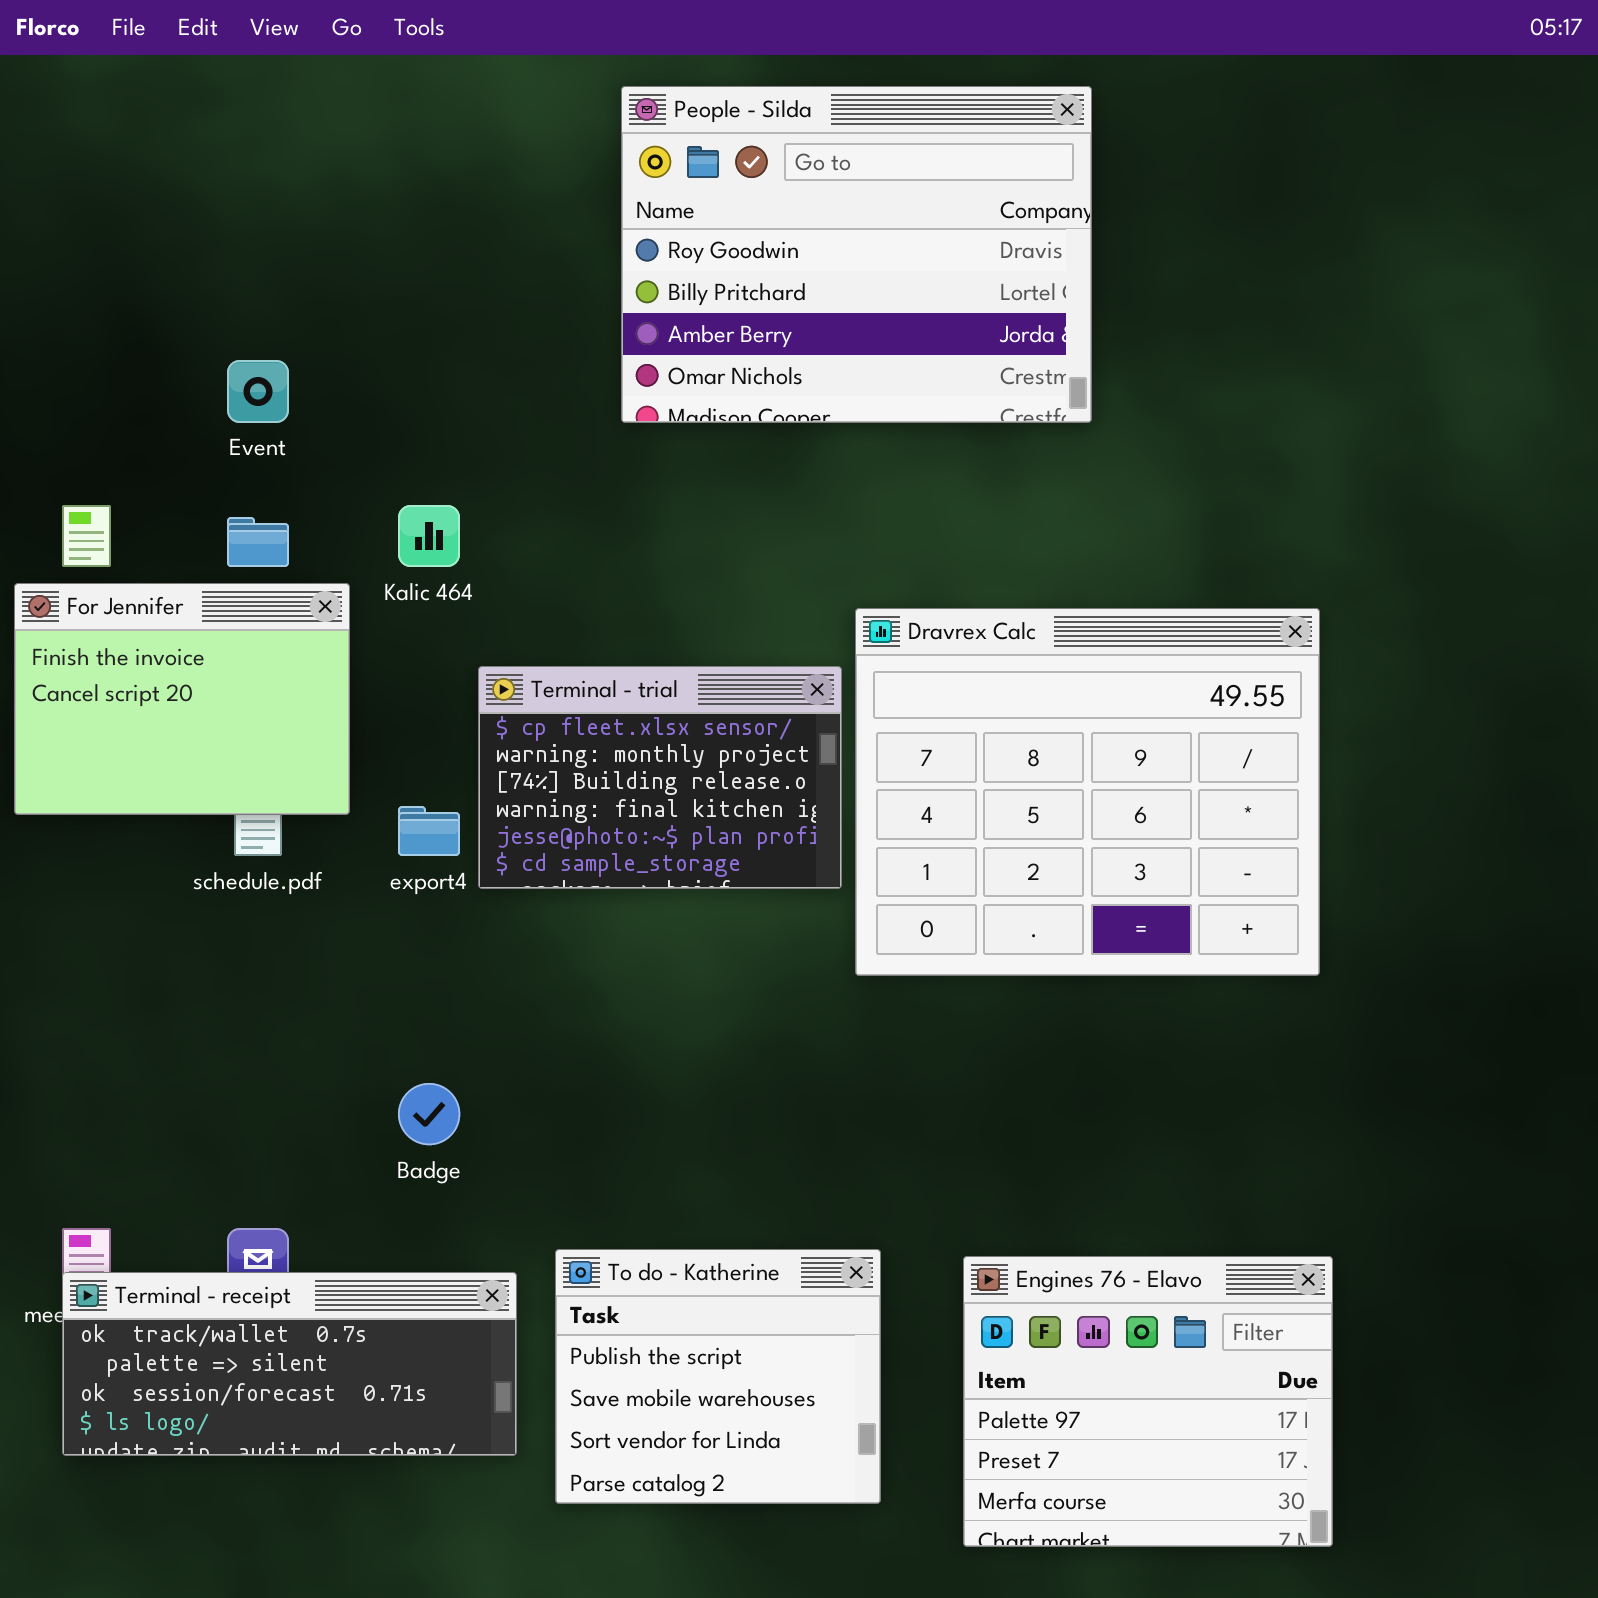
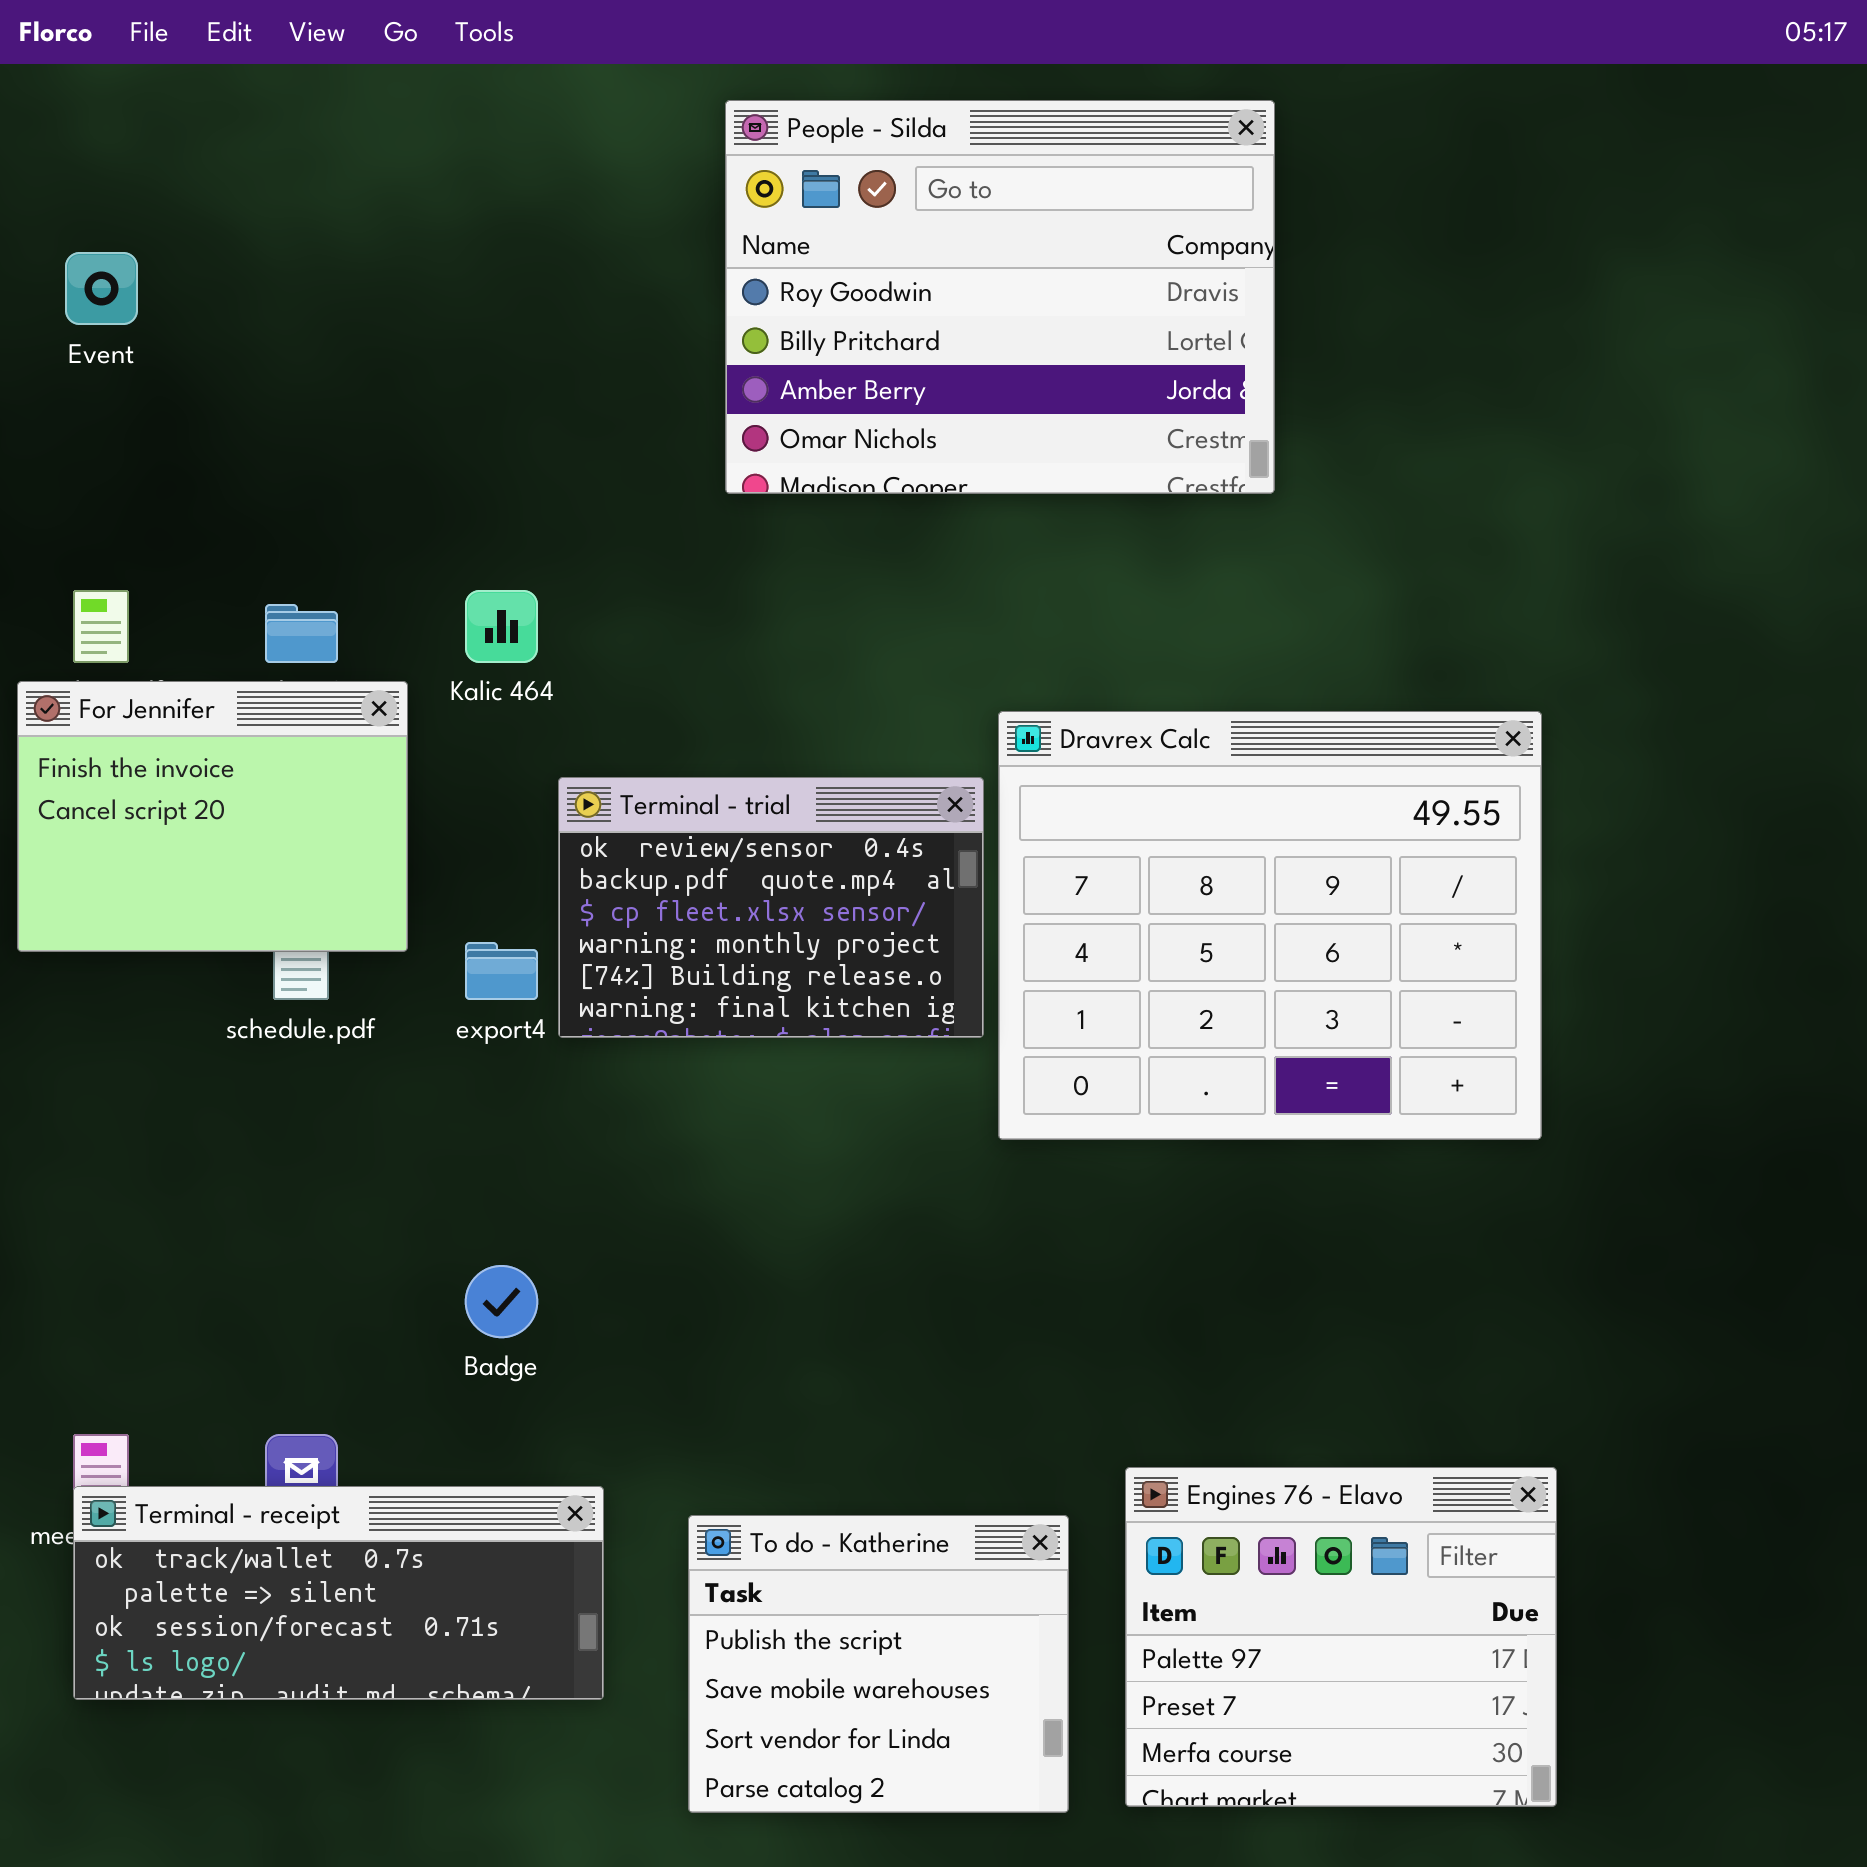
Event: [227,360,289,423] -> [65,252,138,325], moved
Terminal - trial: [478,666,842,889] -> [558,777,984,1038], scrolled up 2 rows
To do - Katherine: [555,1249,881,1504] -> [688,1515,1069,1813], moved

